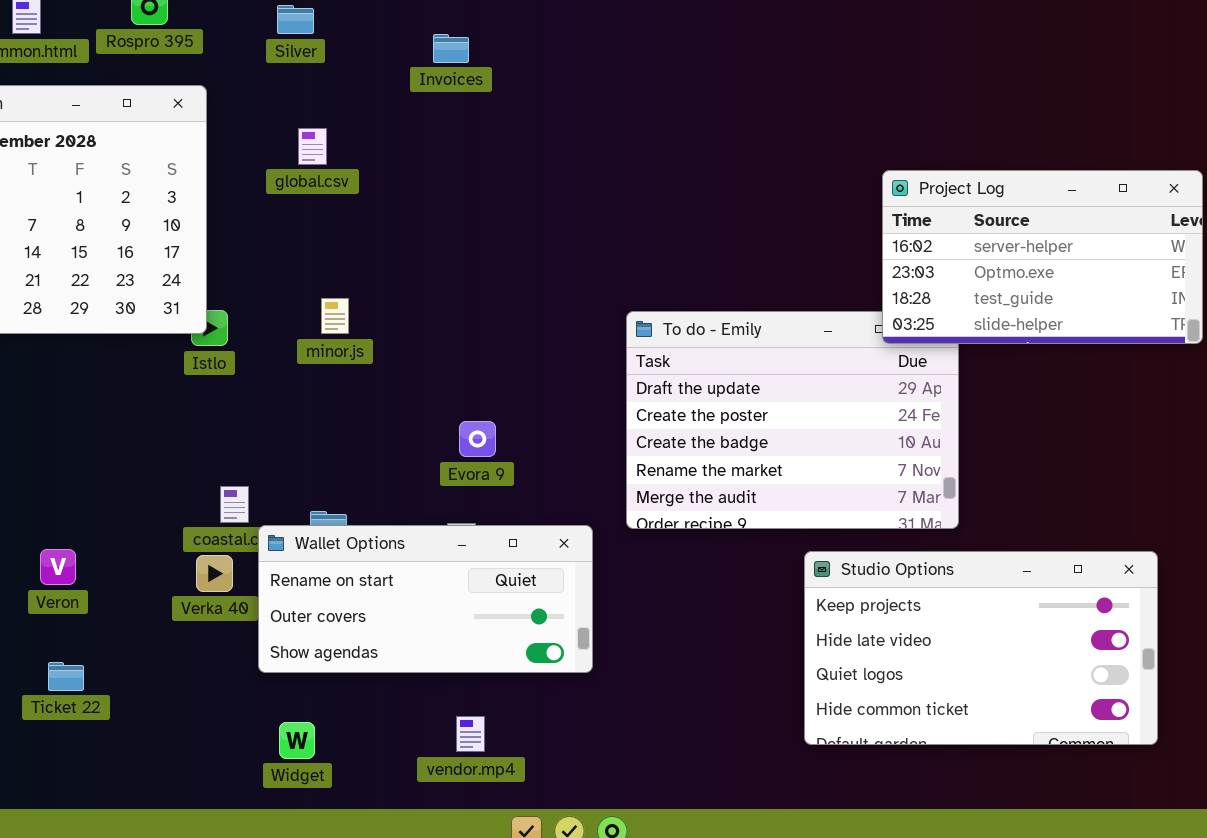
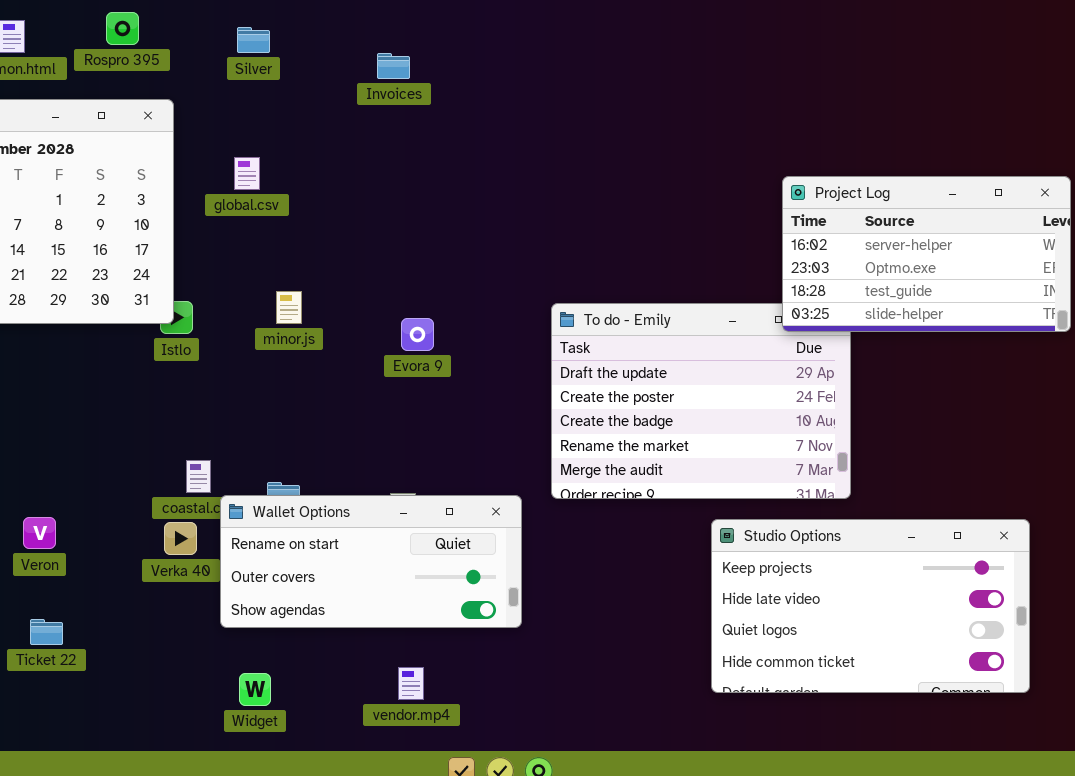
global.csv: [298,128,327,165] -> [234,157,260,190], moved
Evora 9: [459,421,496,457] -> [401,318,434,351], moved

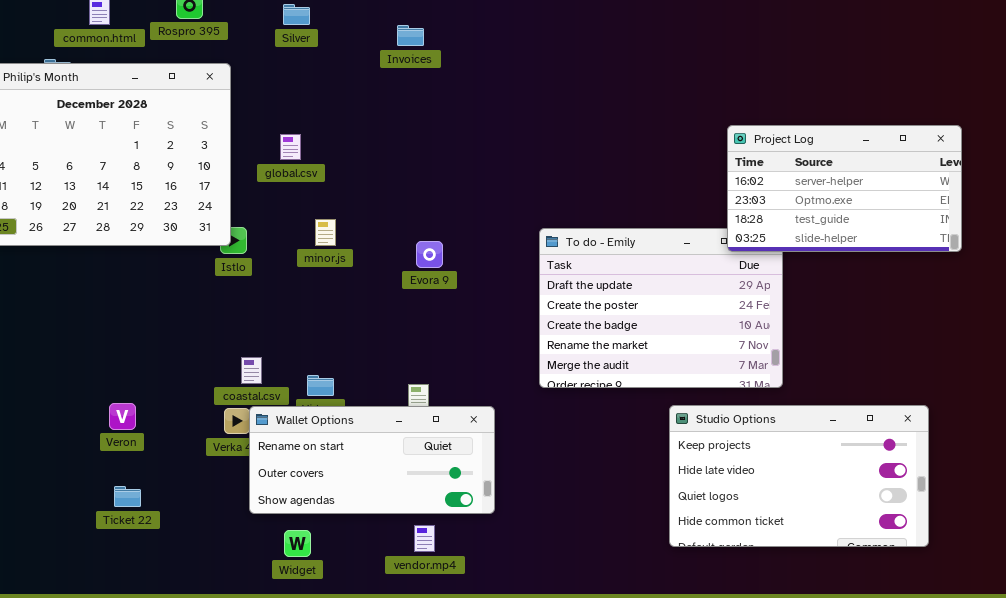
global.csv: [234,157,260,190] -> [280,134,301,160], moved
Wallet Options: [220,495,522,628] -> [249,406,495,514], moved

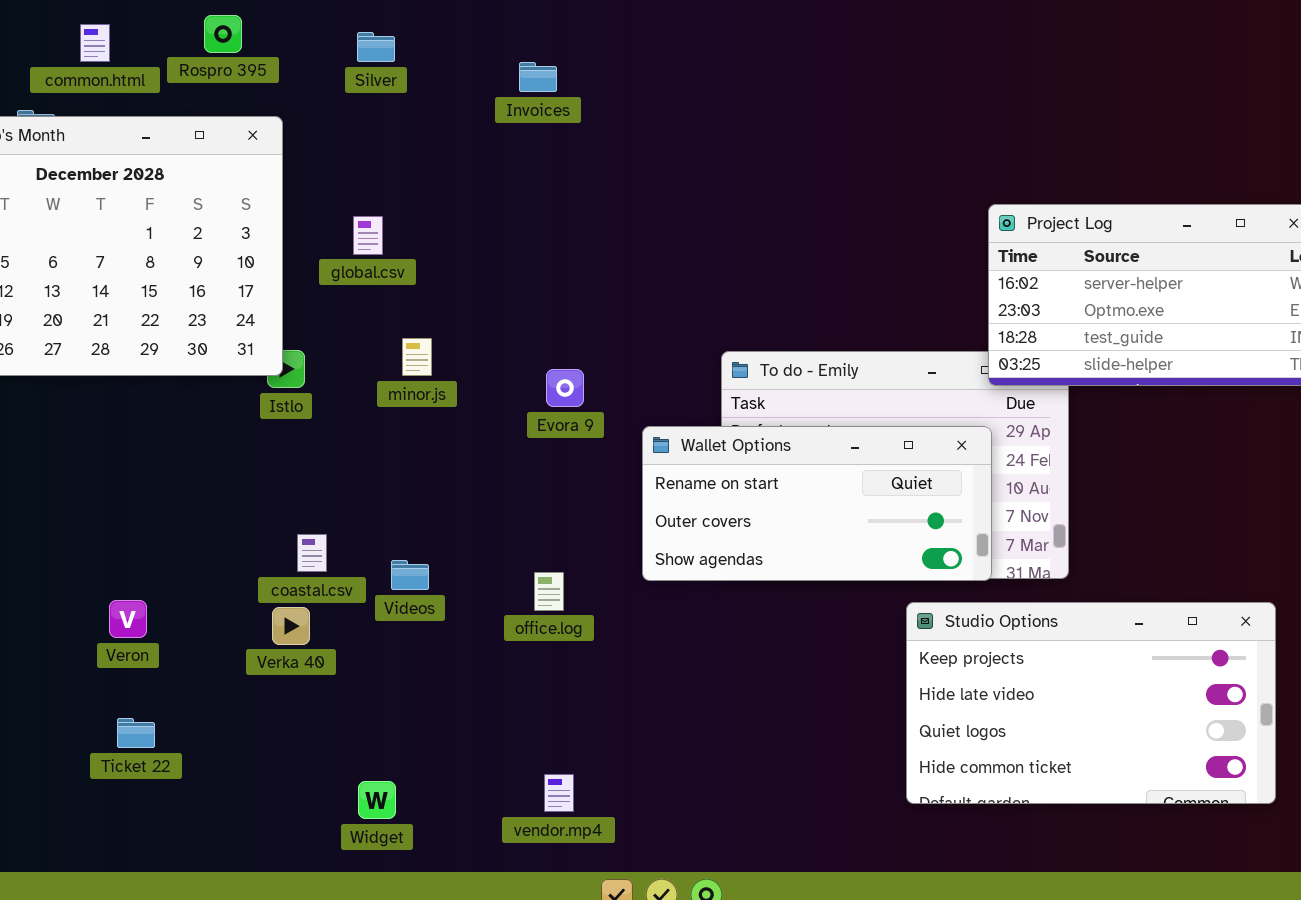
Wallet Options: [249,406,495,514] -> [642,426,992,581], moved

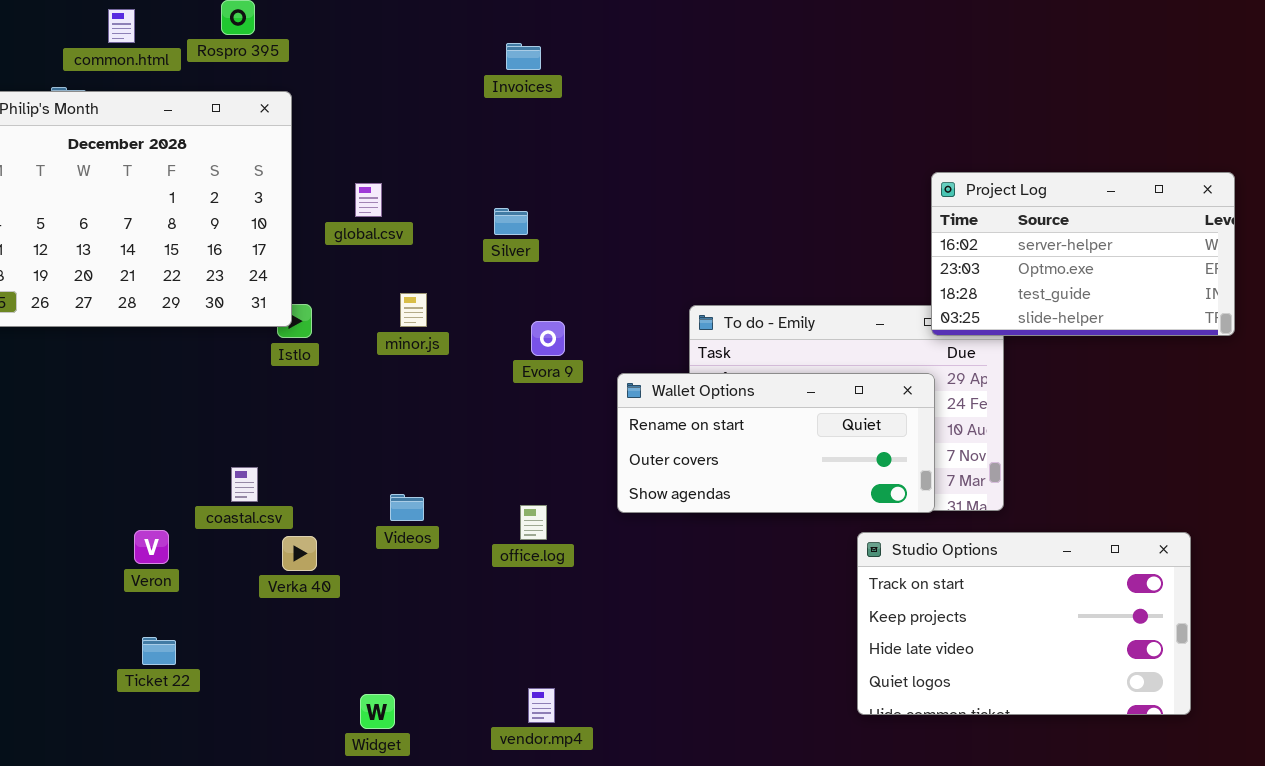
Silver: [357,32,395,62] -> [494,208,528,235], moved
coastal.csv: [297,534,327,572] -> [231,467,258,502], moved
Studio Options: [906,602,1276,804] -> [857,532,1191,715], scrolled up 1 row

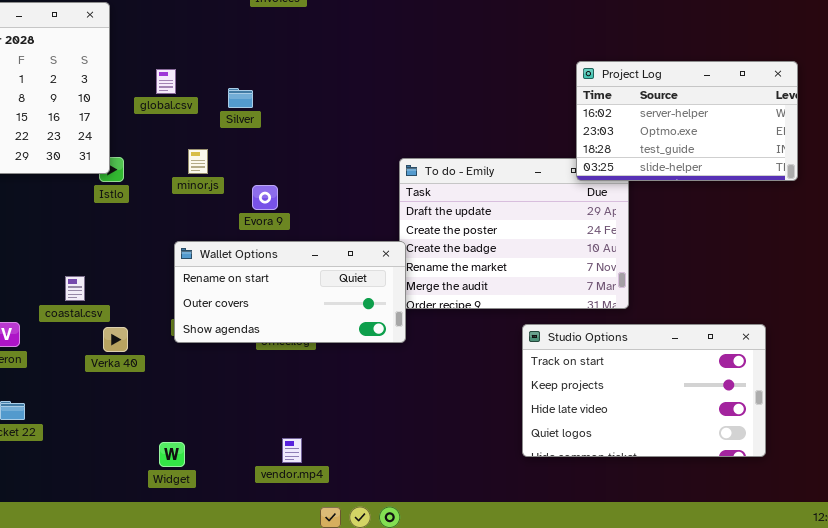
Silver: [494,208,528,235] -> [228,88,253,108], moved
Evora 9: [531,321,565,356] -> [252,185,278,210], moved
Wallet Options: [617,373,935,513] -> [174,241,406,343], moved

